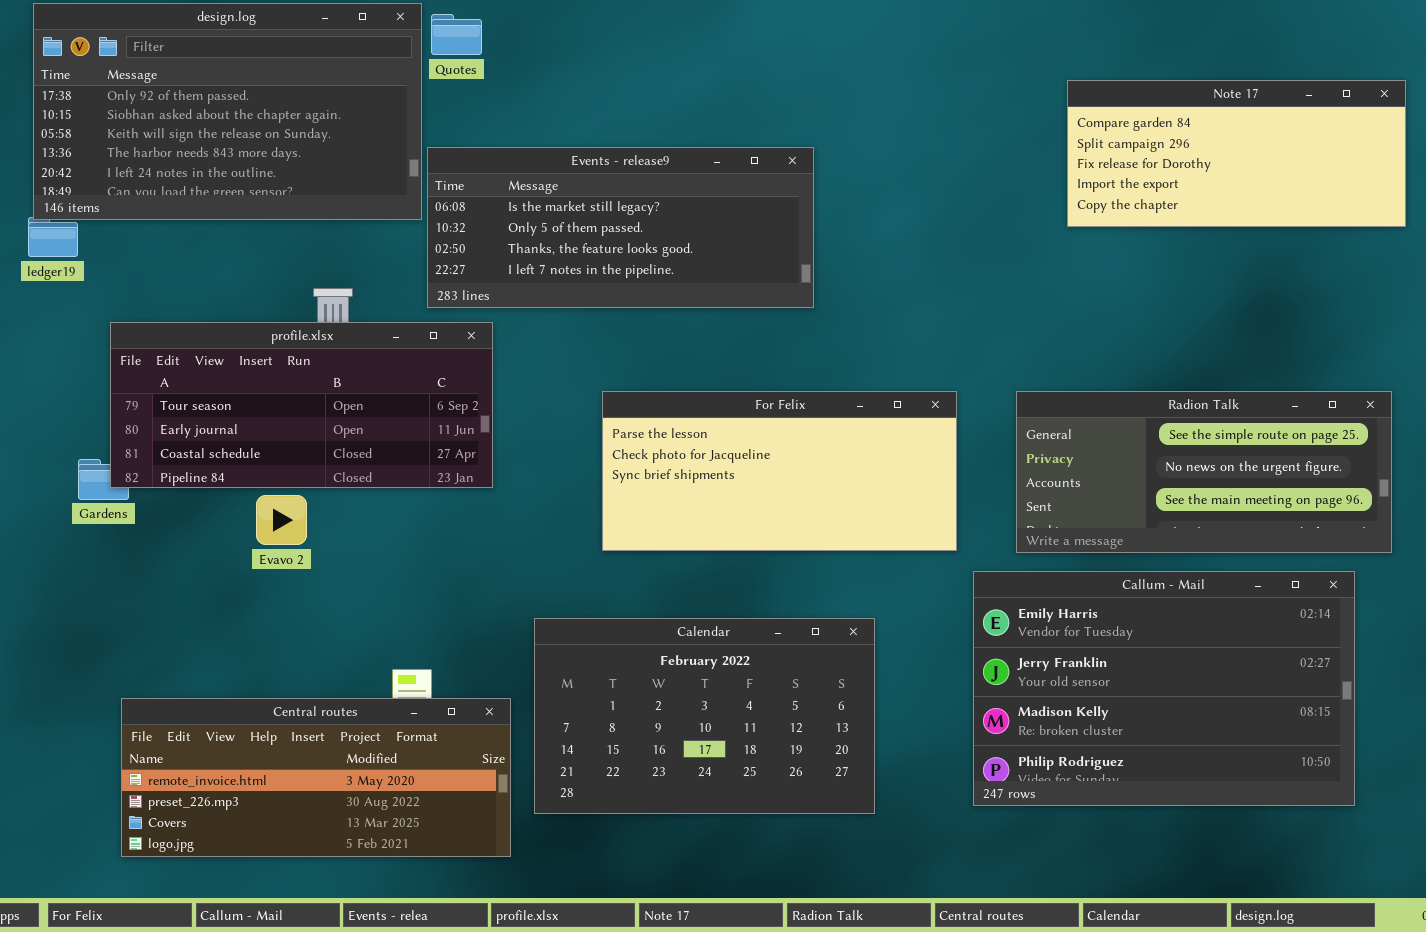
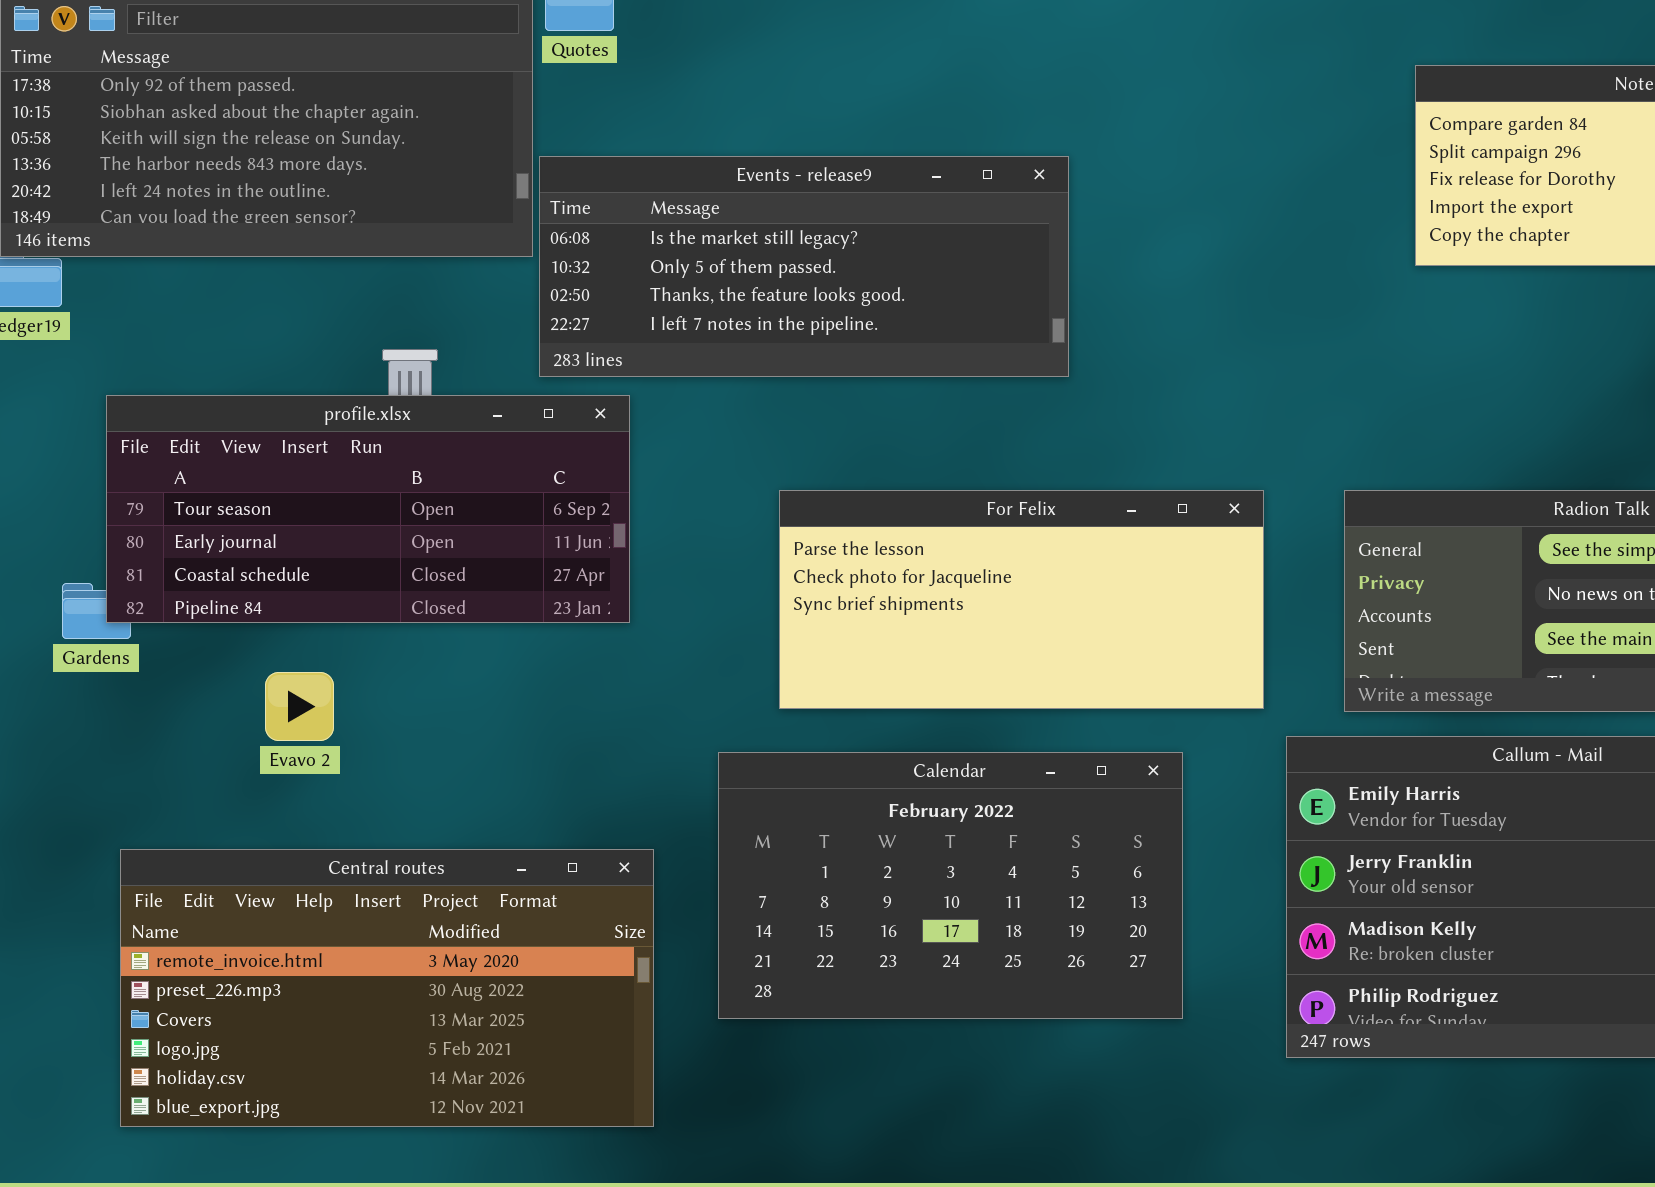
Evavo 2: [256,495,307,545] -> [265,672,334,741], moved
Calendar: [534,618,875,814] -> [718,752,1183,1019], moved
Central routes: [121,698,511,857] -> [120,849,654,1127], resized

